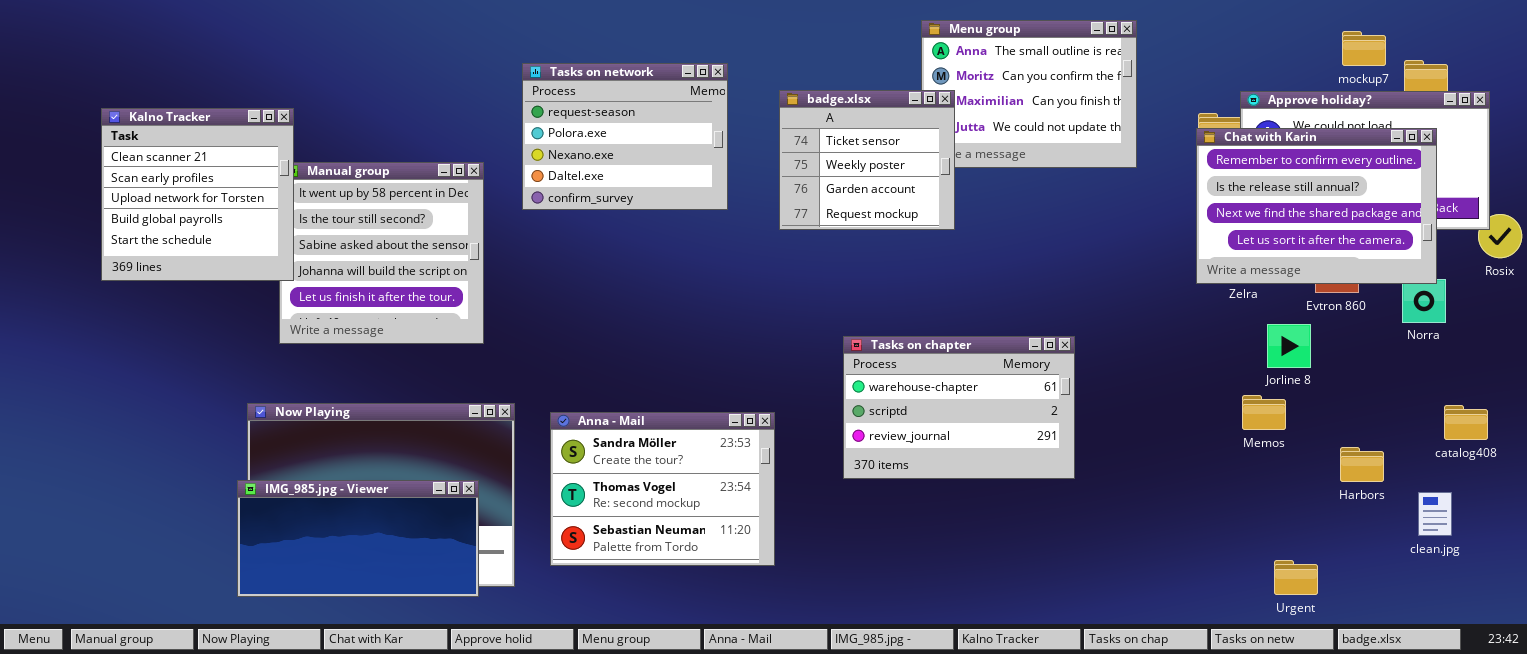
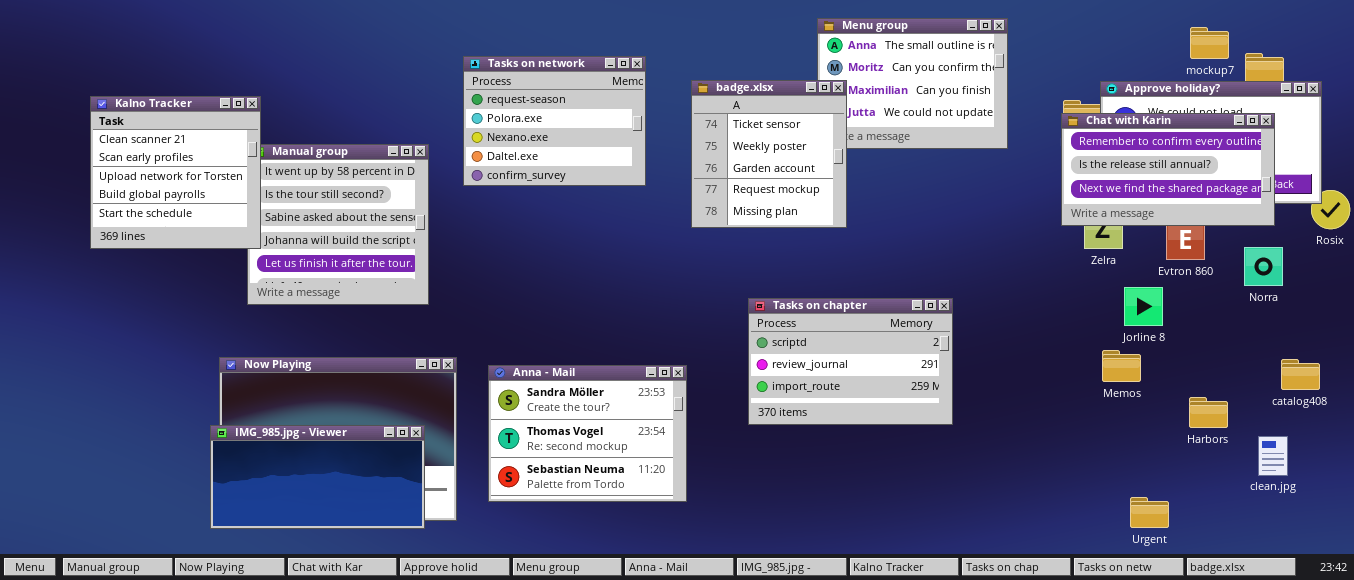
badge.xlsx: [779,90,955,230] -> [691,80,847,228], resized
Chat with Karin: [1196,128,1437,284] -> [1061,113,1275,226], resized
Tasks on chapter: [843,336,1075,479] -> [748,298,953,425], scrolled down 1 row

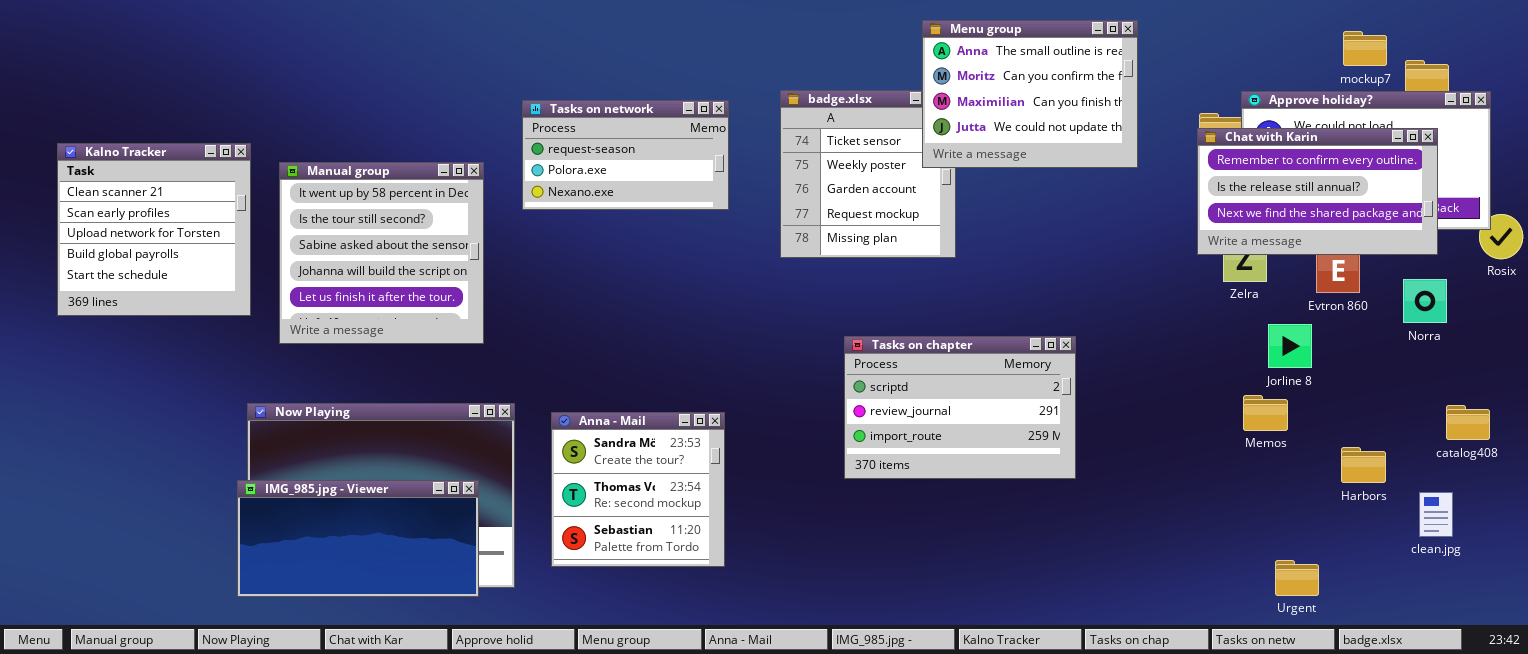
Menu group: [817,18,1008,149] -> [922,20,1138,168], raised
Tasks on network: [463,56,646,186] -> [522,100,729,210], resized
Kalno Tracker: [90,96,261,249] -> [57,143,251,316], moved
Anna - Mail: [488,365,687,502] -> [551,412,725,567], resized

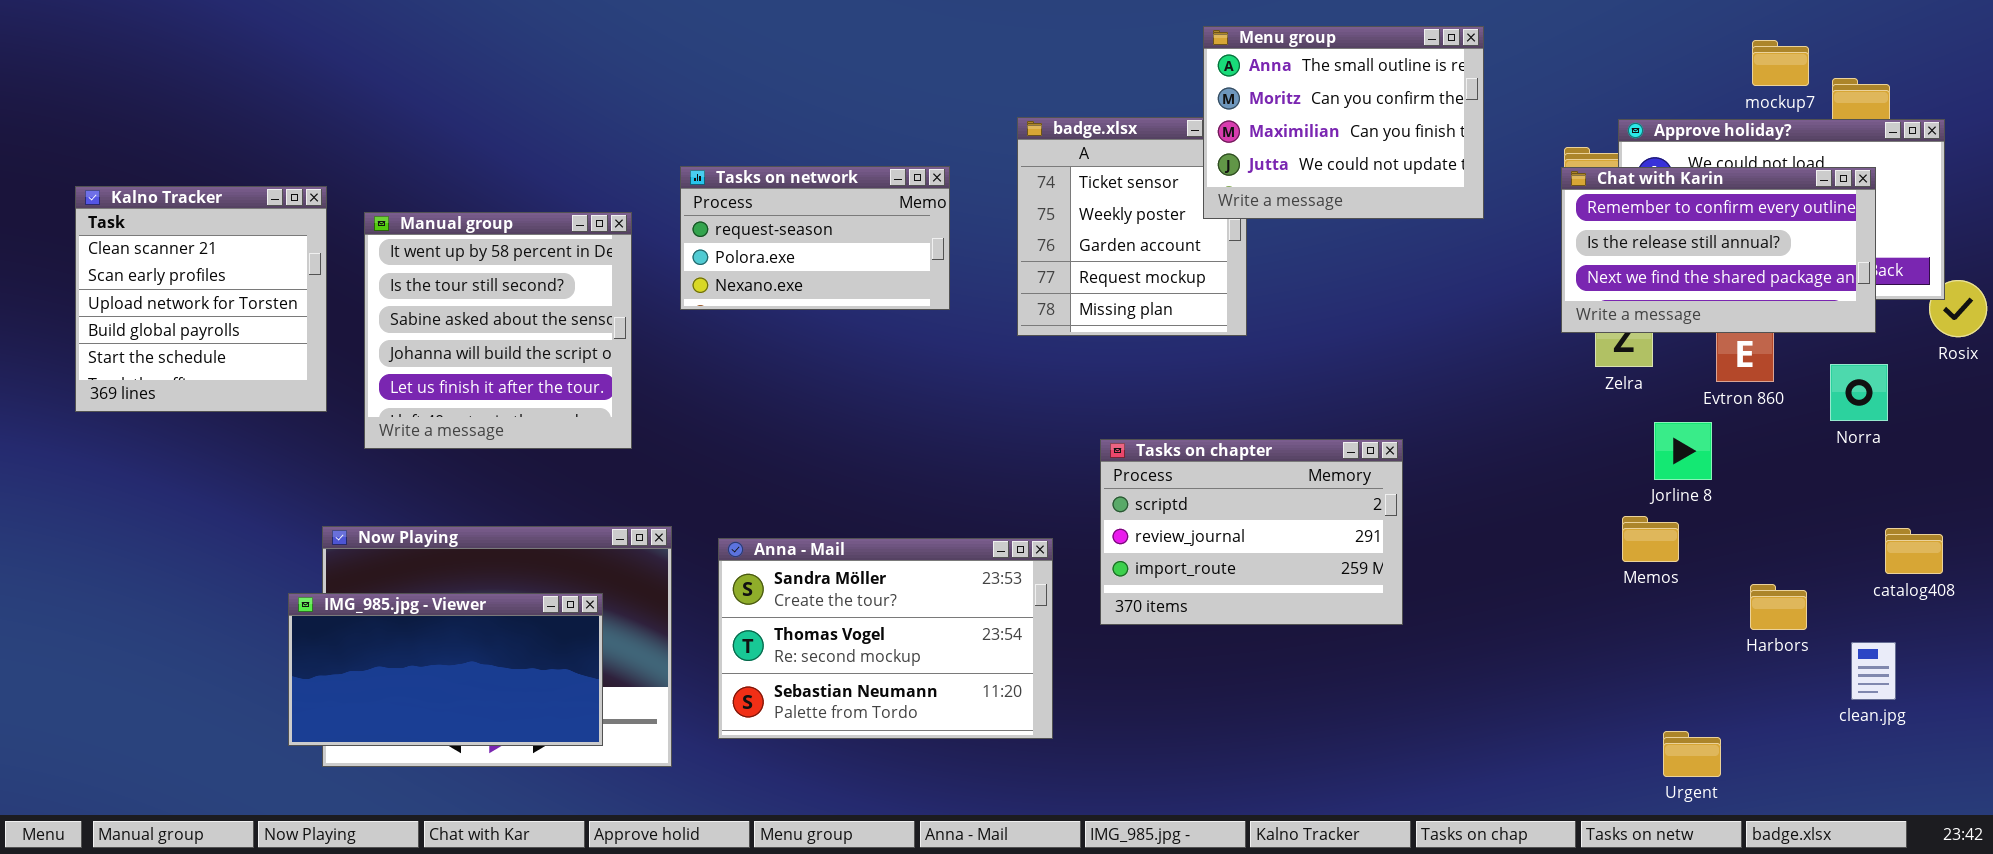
Tasks on network: [522,100,729,210] -> [680,166,950,310], moved
Anna - Mail: [551,412,725,567] -> [718,538,1053,739], resized
IMG_985.jpg - Viewer: [237,480,479,597] -> [288,593,603,746], moved

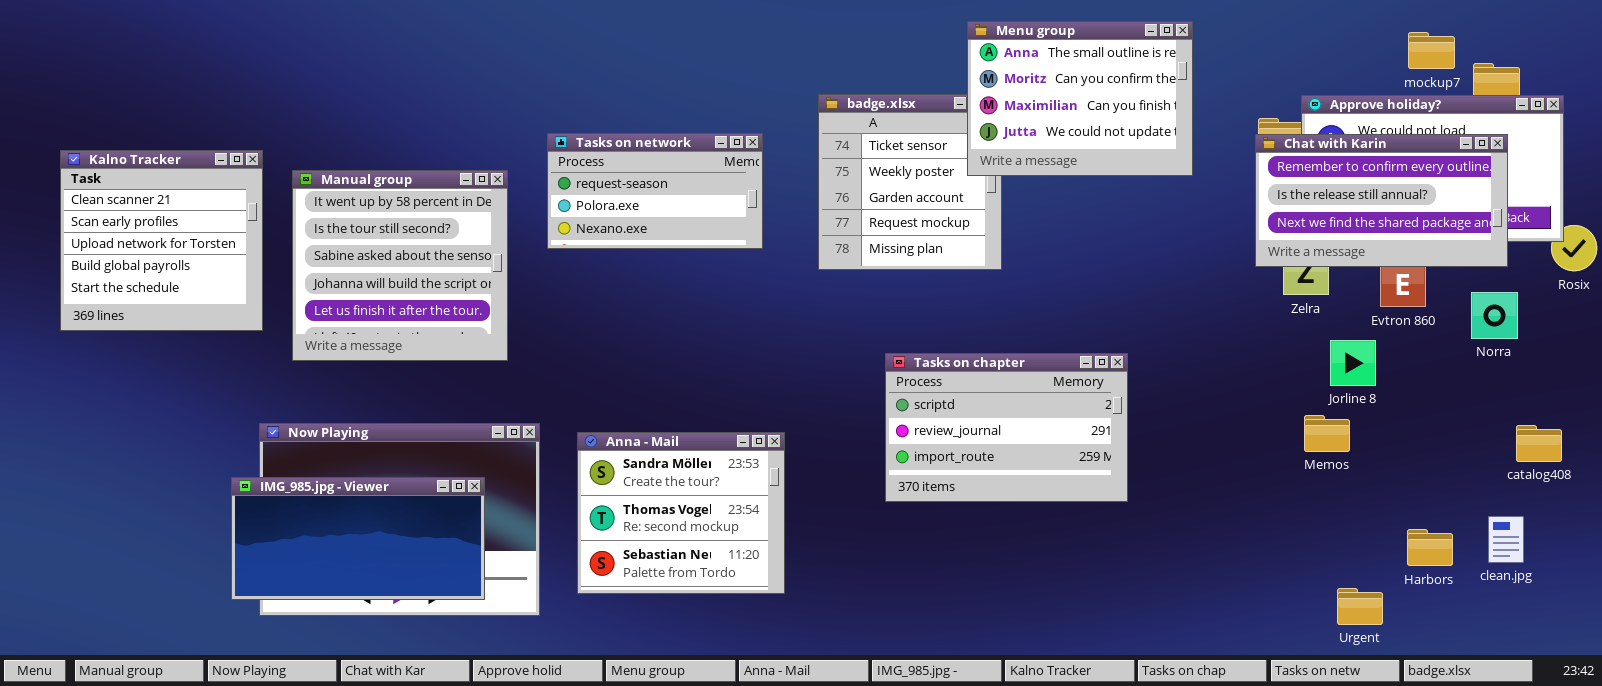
Anna - Mail: [718,538,1053,739] -> [577,432,785,594], resized
Harbors: [1750,584,1807,630] -> [1407,529,1453,566], moved

